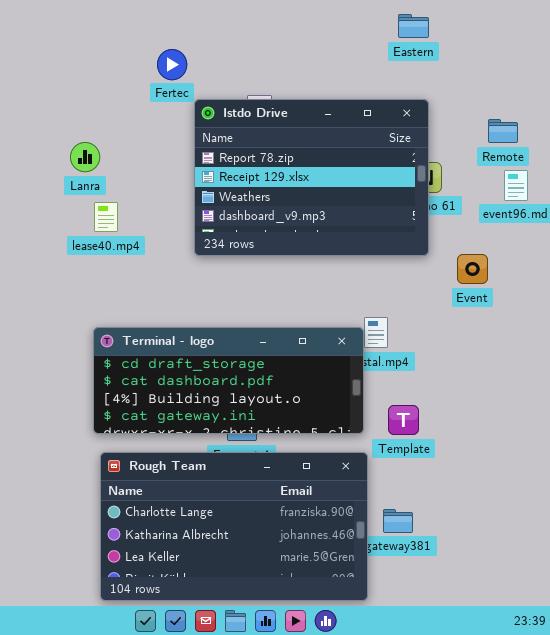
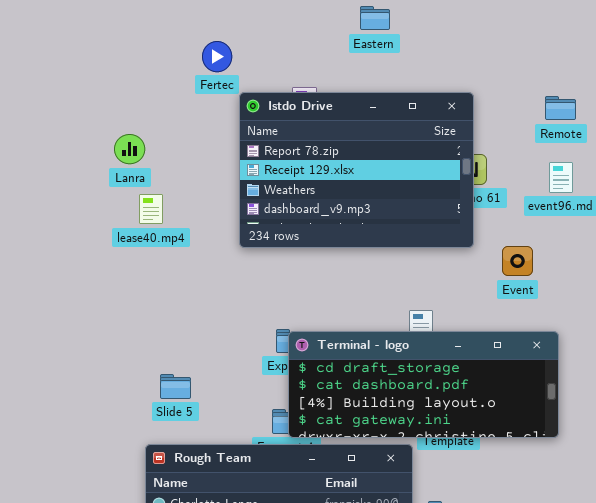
Eastern: [398,14,429,38] -> [360,6,390,30], moved
Remote: [488,119,518,143] -> [545,96,576,120], moved
Terminal - logo: [93,327,364,434] -> [288,331,559,438], moved

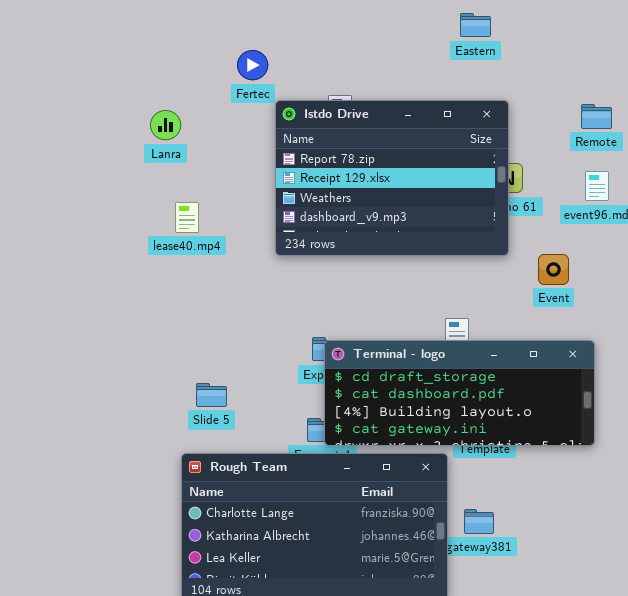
Eastern: [360,6,390,30] -> [460,13,491,37], moved
Lanra: [114,134,145,164] -> [150,110,181,140], moved

